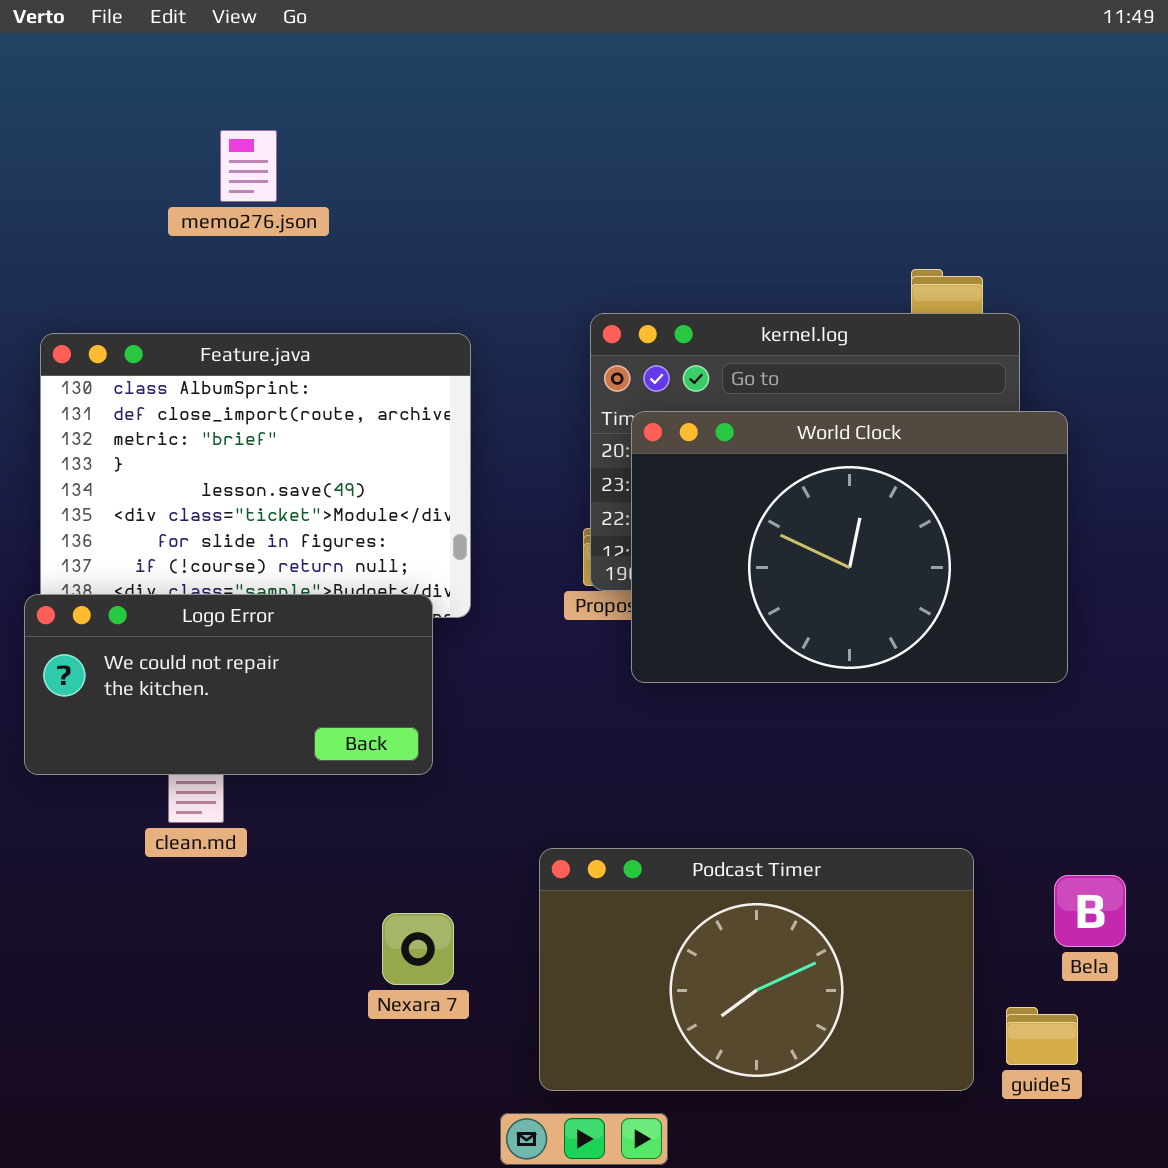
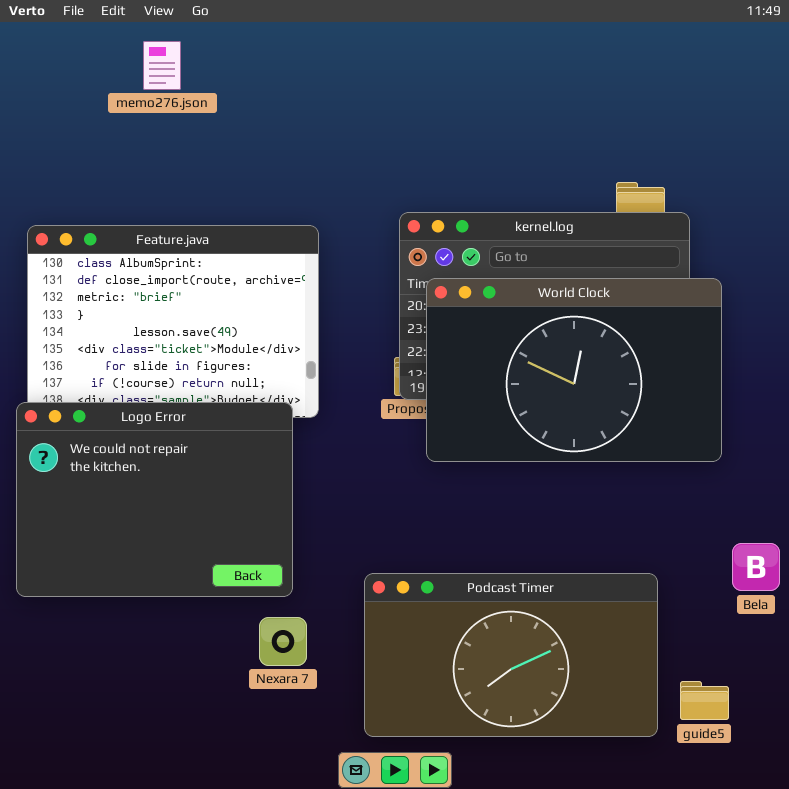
memo276.json: [220,130,277,202] -> [143,41,181,90], moved
Logo Error: [24,594,433,775] -> [16,402,293,597], resized
Bela: [1054,875,1126,947] -> [732,543,780,591], moved

